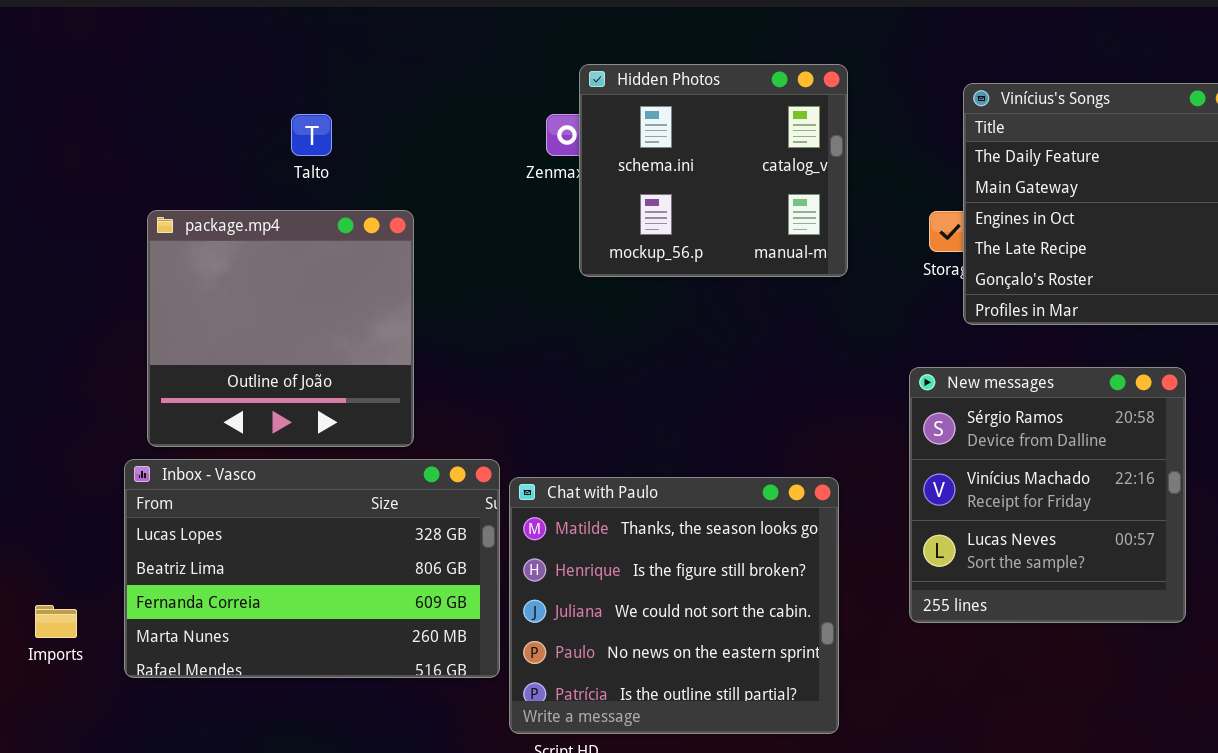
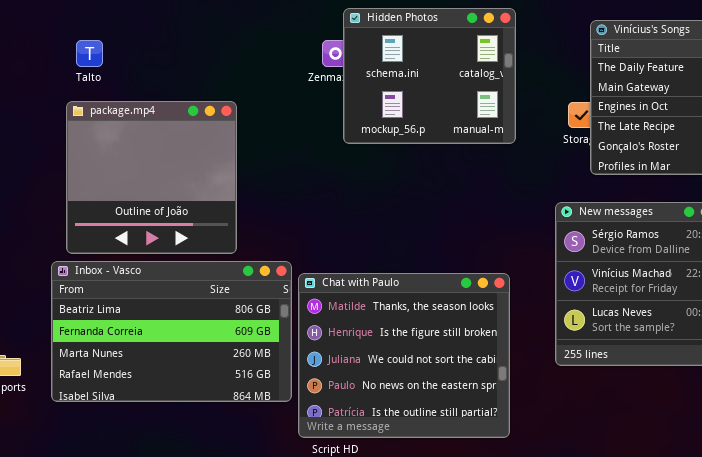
Talto: [291,114,332,156] -> [76,40,103,67], moved
Inbox - Vasco: [124,459,500,678] -> [51,261,292,402], scrolled down 1 row

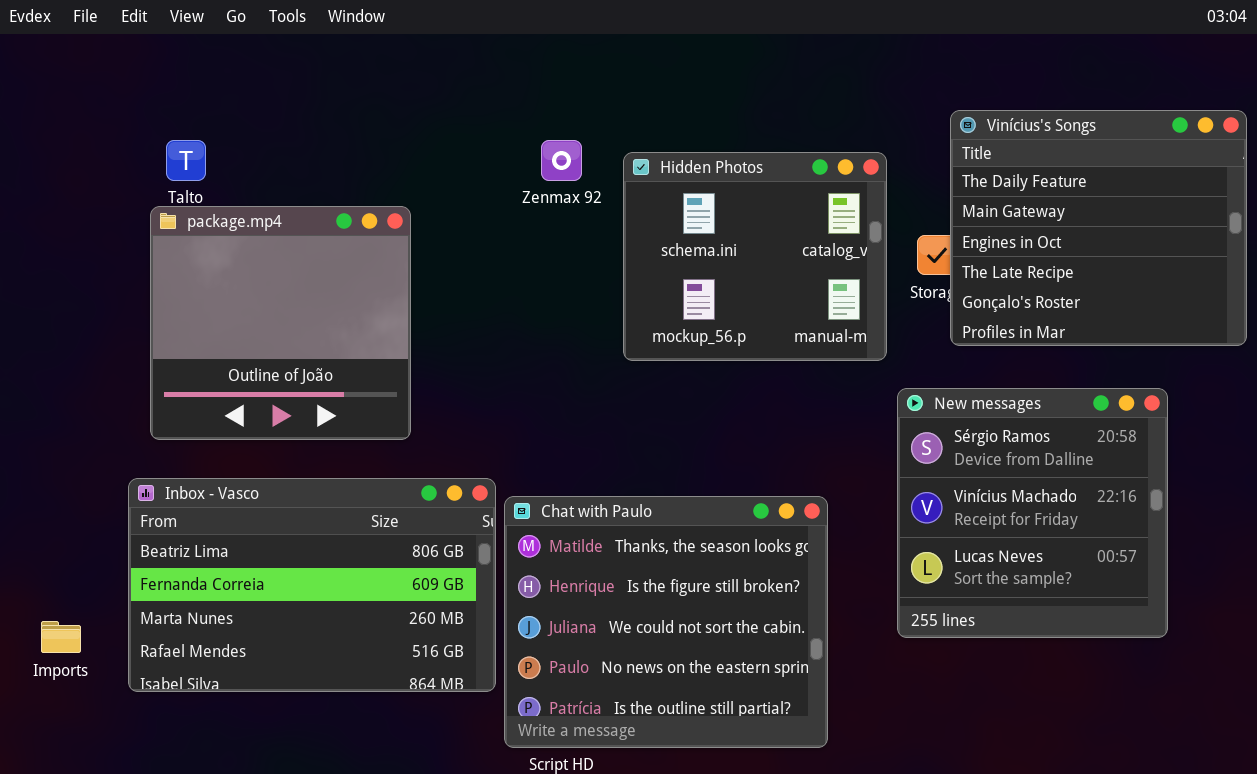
Hidden Photos: [343,8,516,144] -> [623,152,887,361], moved
package.mp4: [66,101,237,254] -> [150,206,411,440], moved

